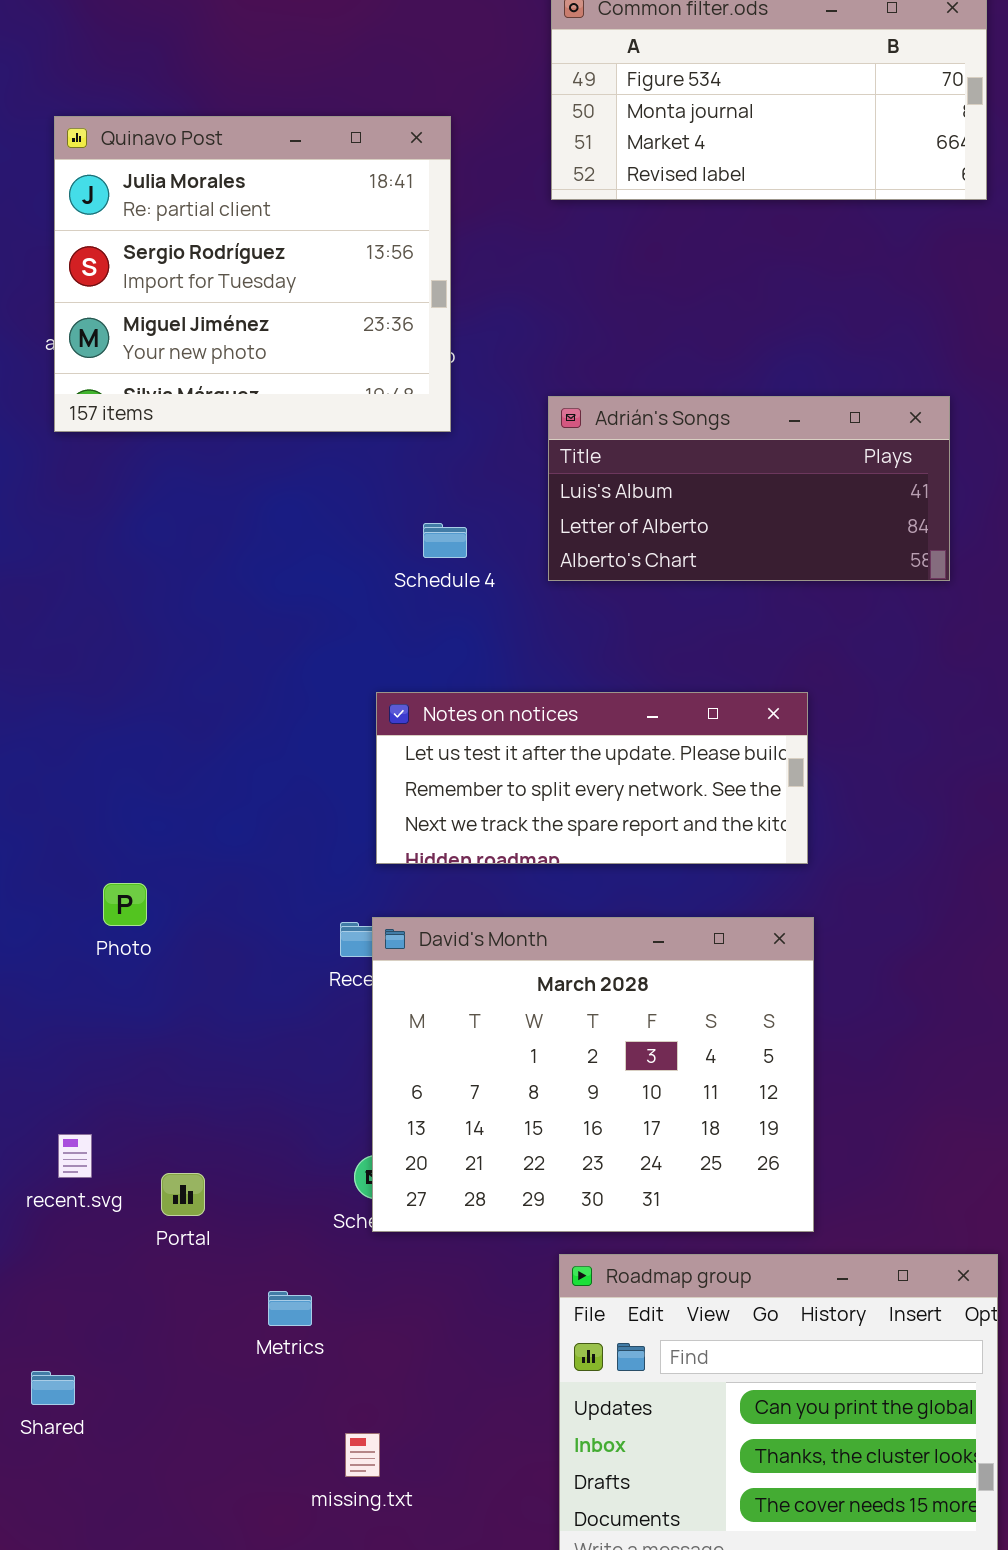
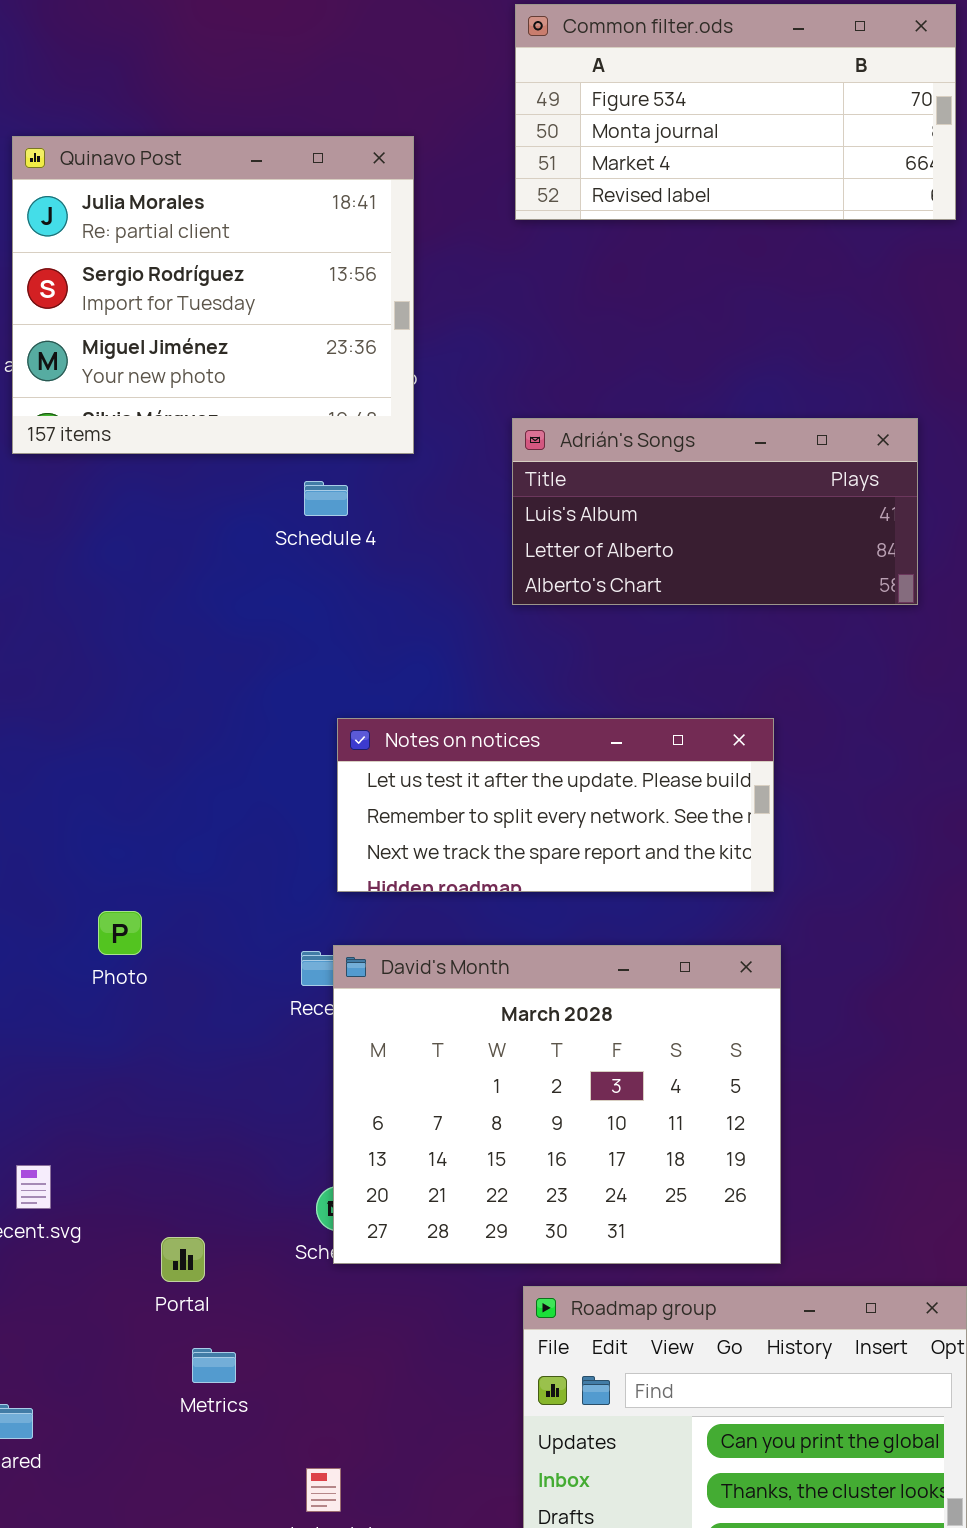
Schedule 4: [423,523,467,558] -> [304,481,348,516], moved
Photo: [103,883,147,926] -> [98,911,142,955], moved
Portal: [161,1173,205,1216] -> [161,1237,205,1282], moved
Metrics: [268,1291,312,1326] -> [192,1348,236,1383], moved

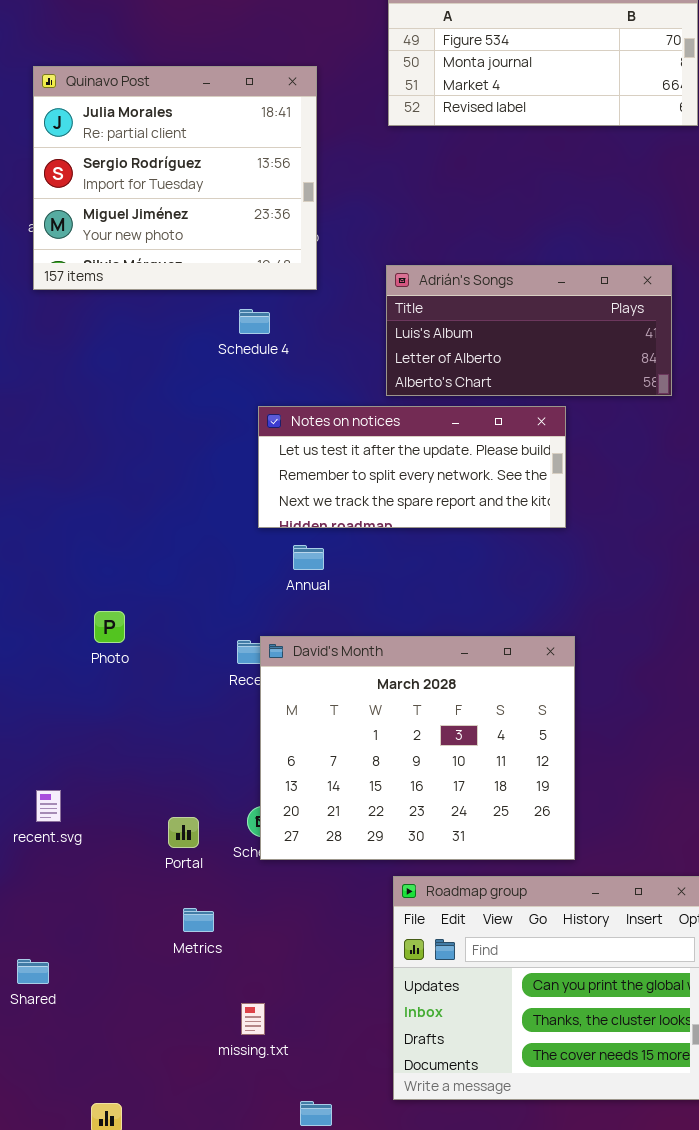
Notes on notices: [337,718,774,892] -> [258,406,566,528], moved
Portal: [161,1237,205,1282] -> [168,817,199,848], moved
Metrics: [192,1348,236,1383] -> [183,908,214,932], moved

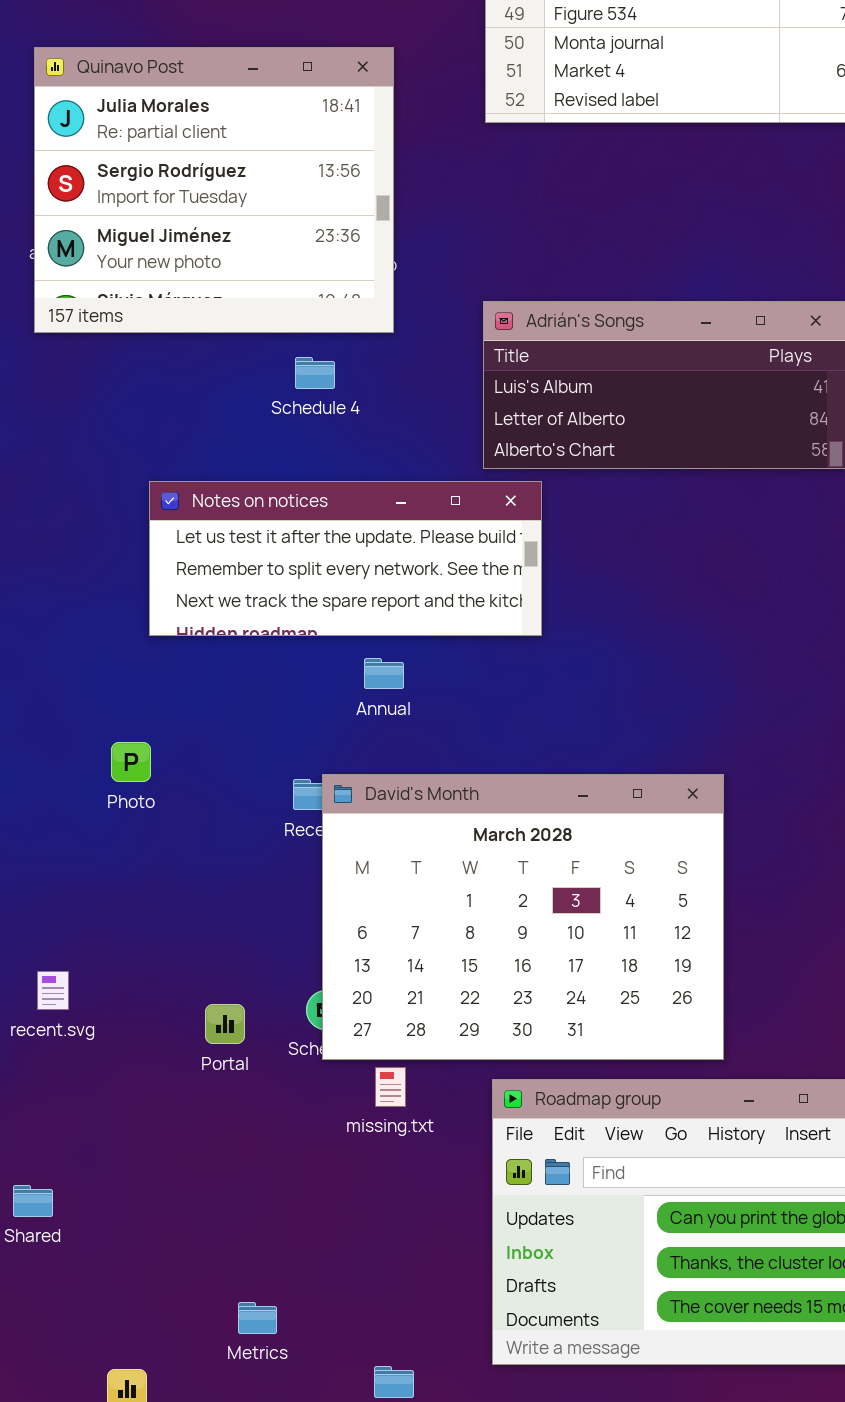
Notes on notices: [258,406,566,528] -> [149,481,542,636], moved
Metrics: [183,908,214,932] -> [238,1302,277,1334], moved
missing.txt: [241,1003,265,1035] -> [375,1067,406,1107], moved

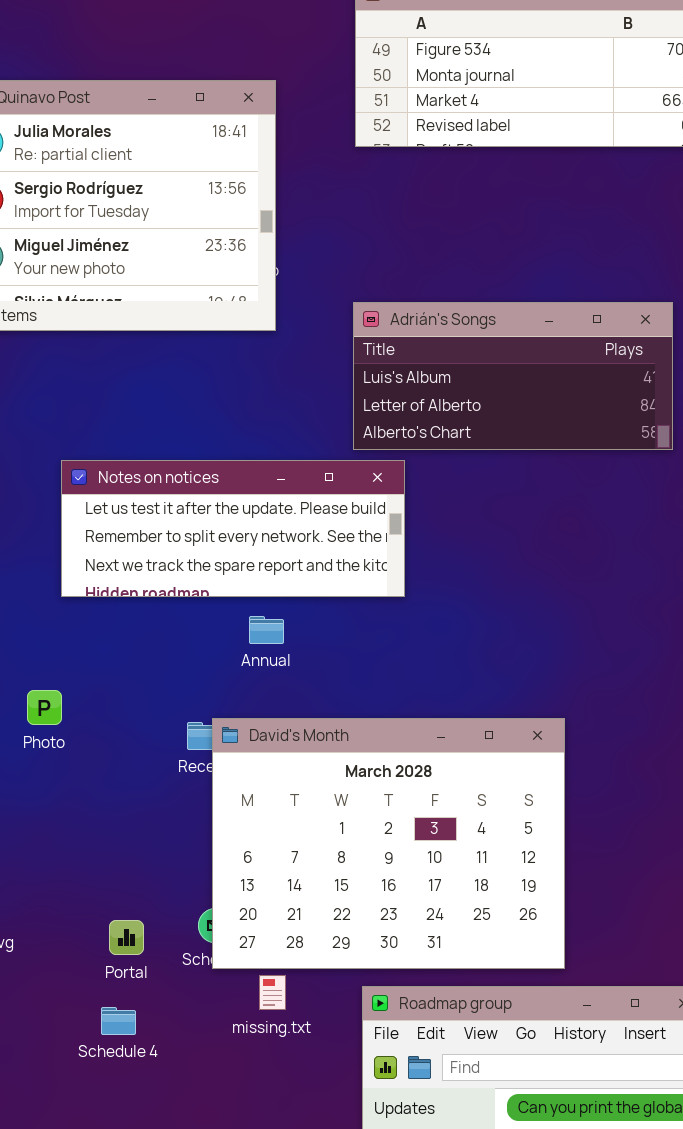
Schedule 4: [295,357,335,389] -> [101,1007,136,1035], moved

